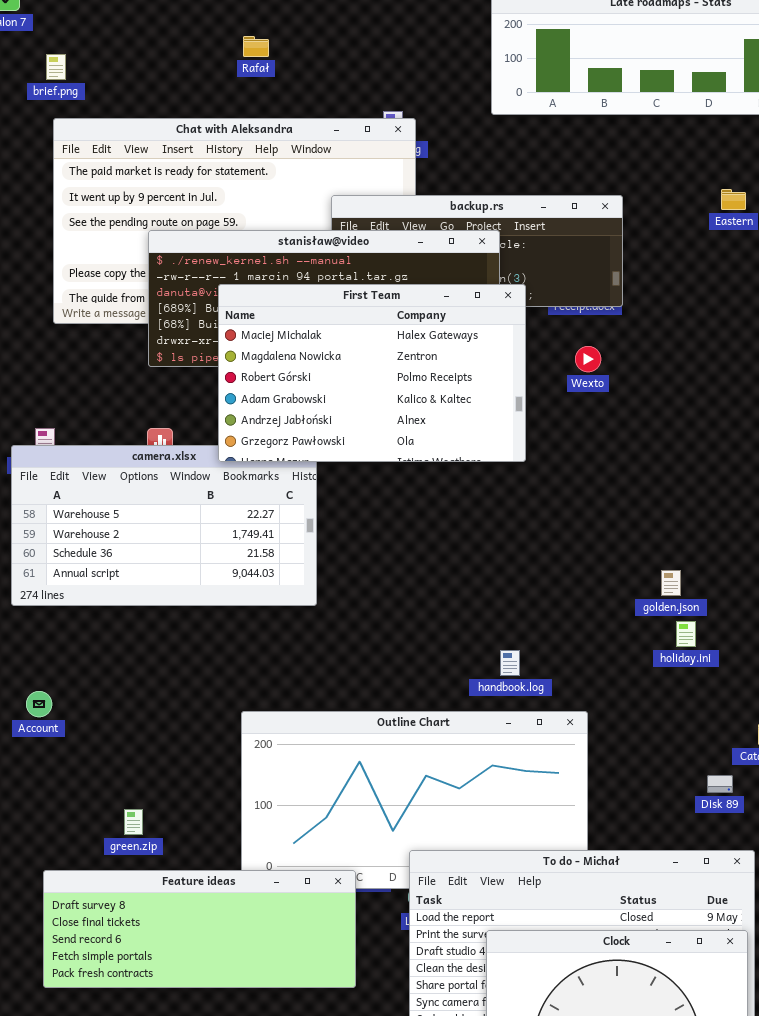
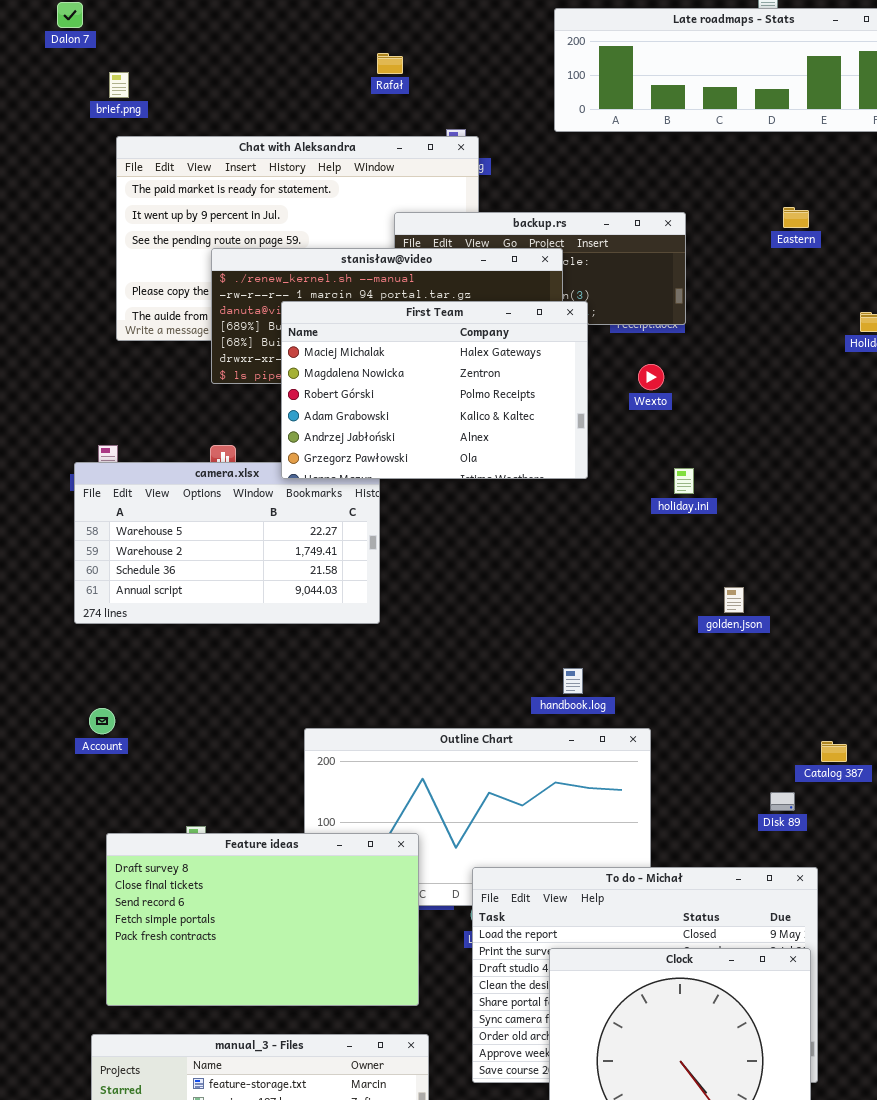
Rafał: [243,36,269,57] -> [377,53,403,74], moved
holiday.ini: [676,621,696,647] -> [674,468,694,494], moved
Feature ideas: [43,870,356,988] -> [106,833,419,1006], resized

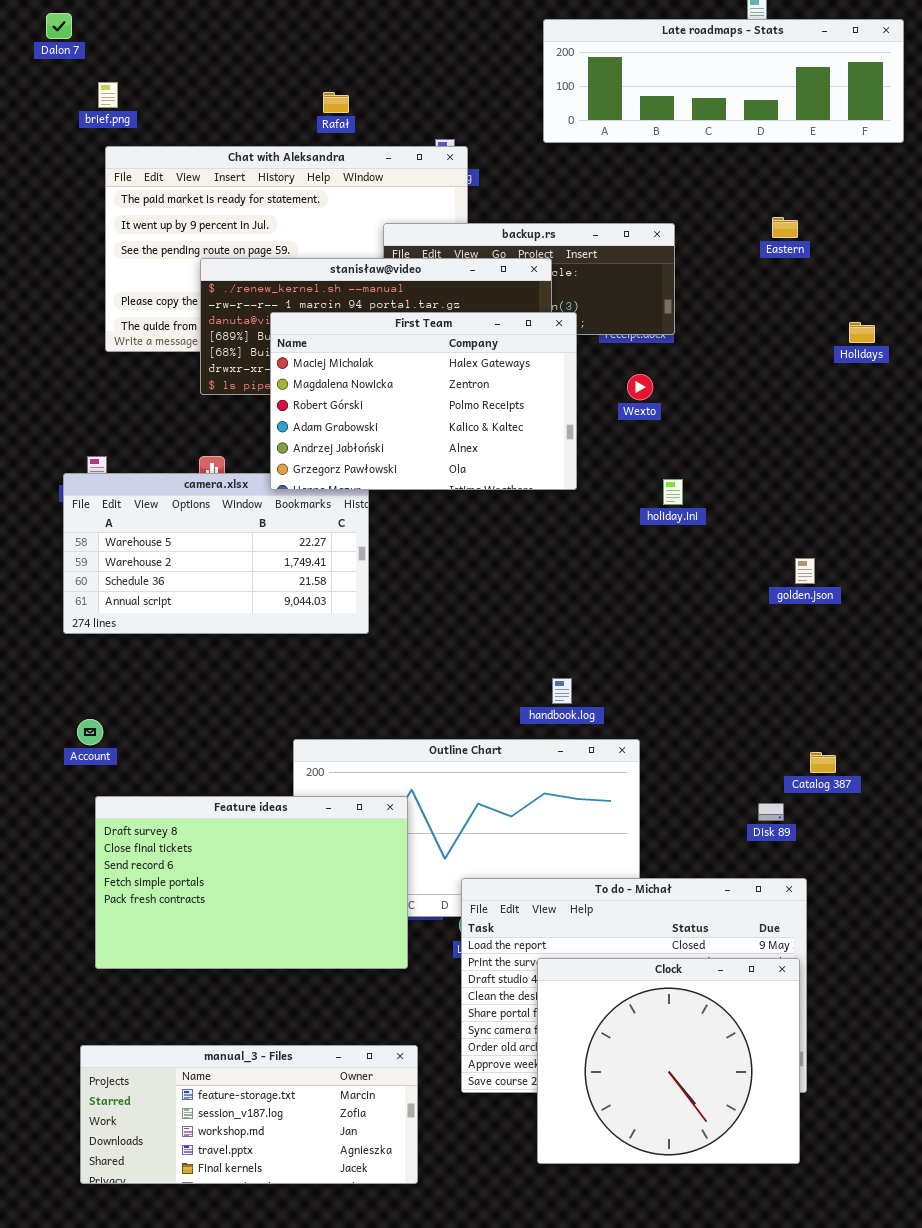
Rafał: [377,53,403,74] -> [323,92,349,113], moved
golden.json: [724,587,744,613] -> [795,558,815,584], moved
Feature ideas: [106,833,419,1006] -> [95,796,408,969], moved

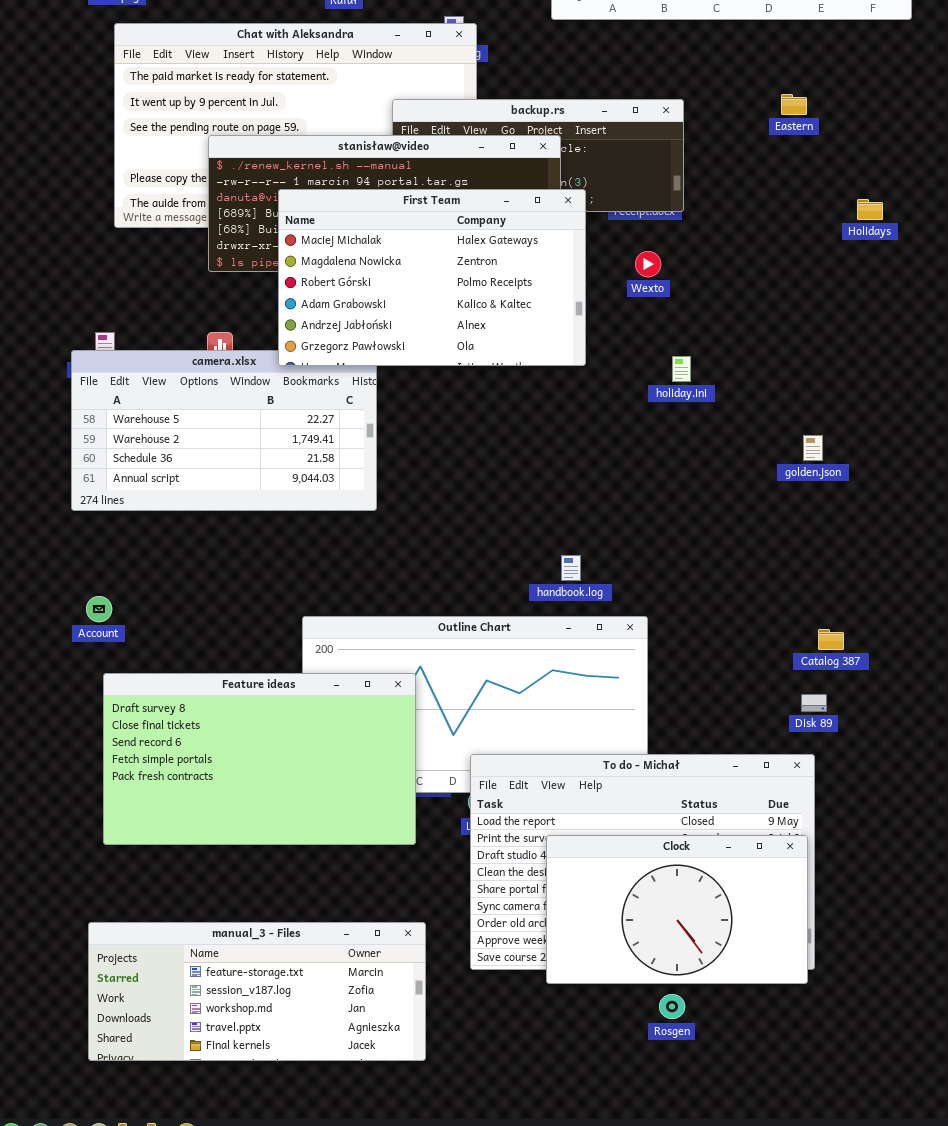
Disk 89: [758,803,784,821] -> [801,694,827,712], moved
Clock: [537,958,800,1164] -> [546,835,808,984], resized

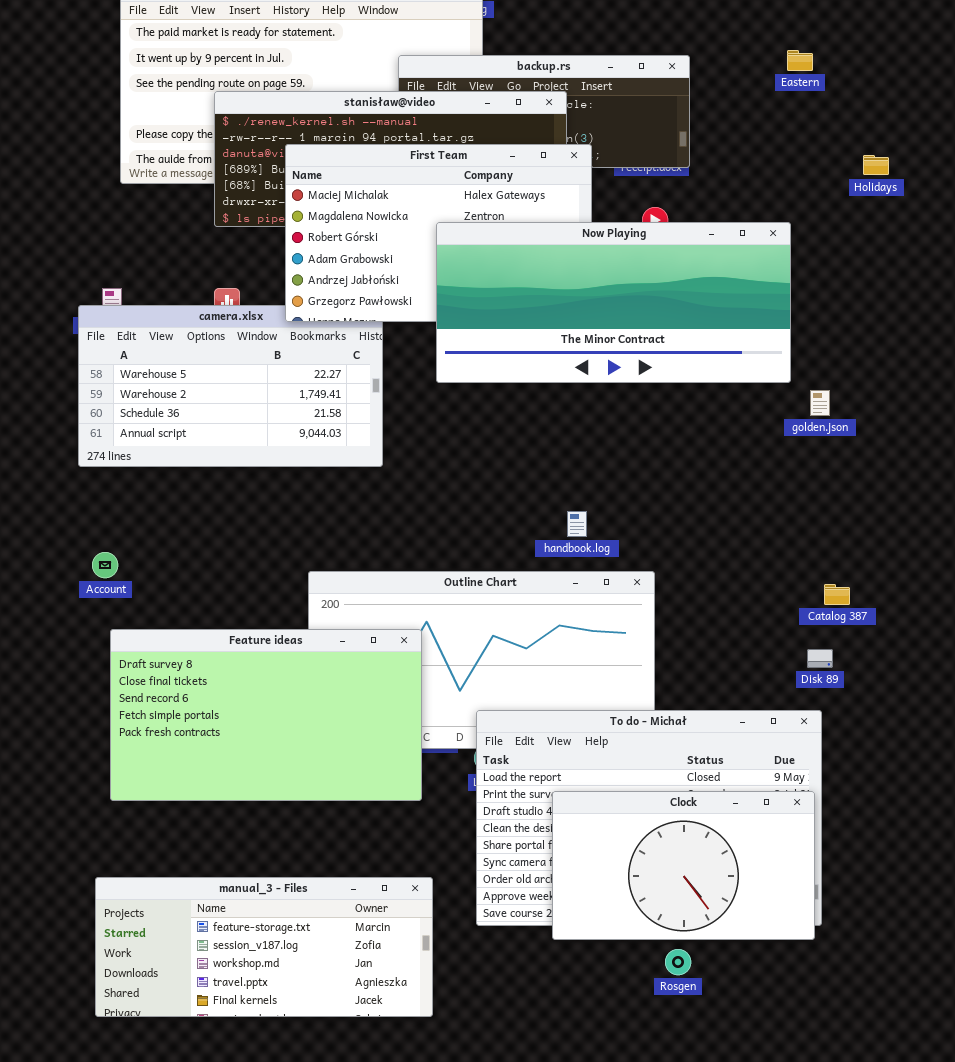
Now Playing: none -> [436,222,791,383], opened

